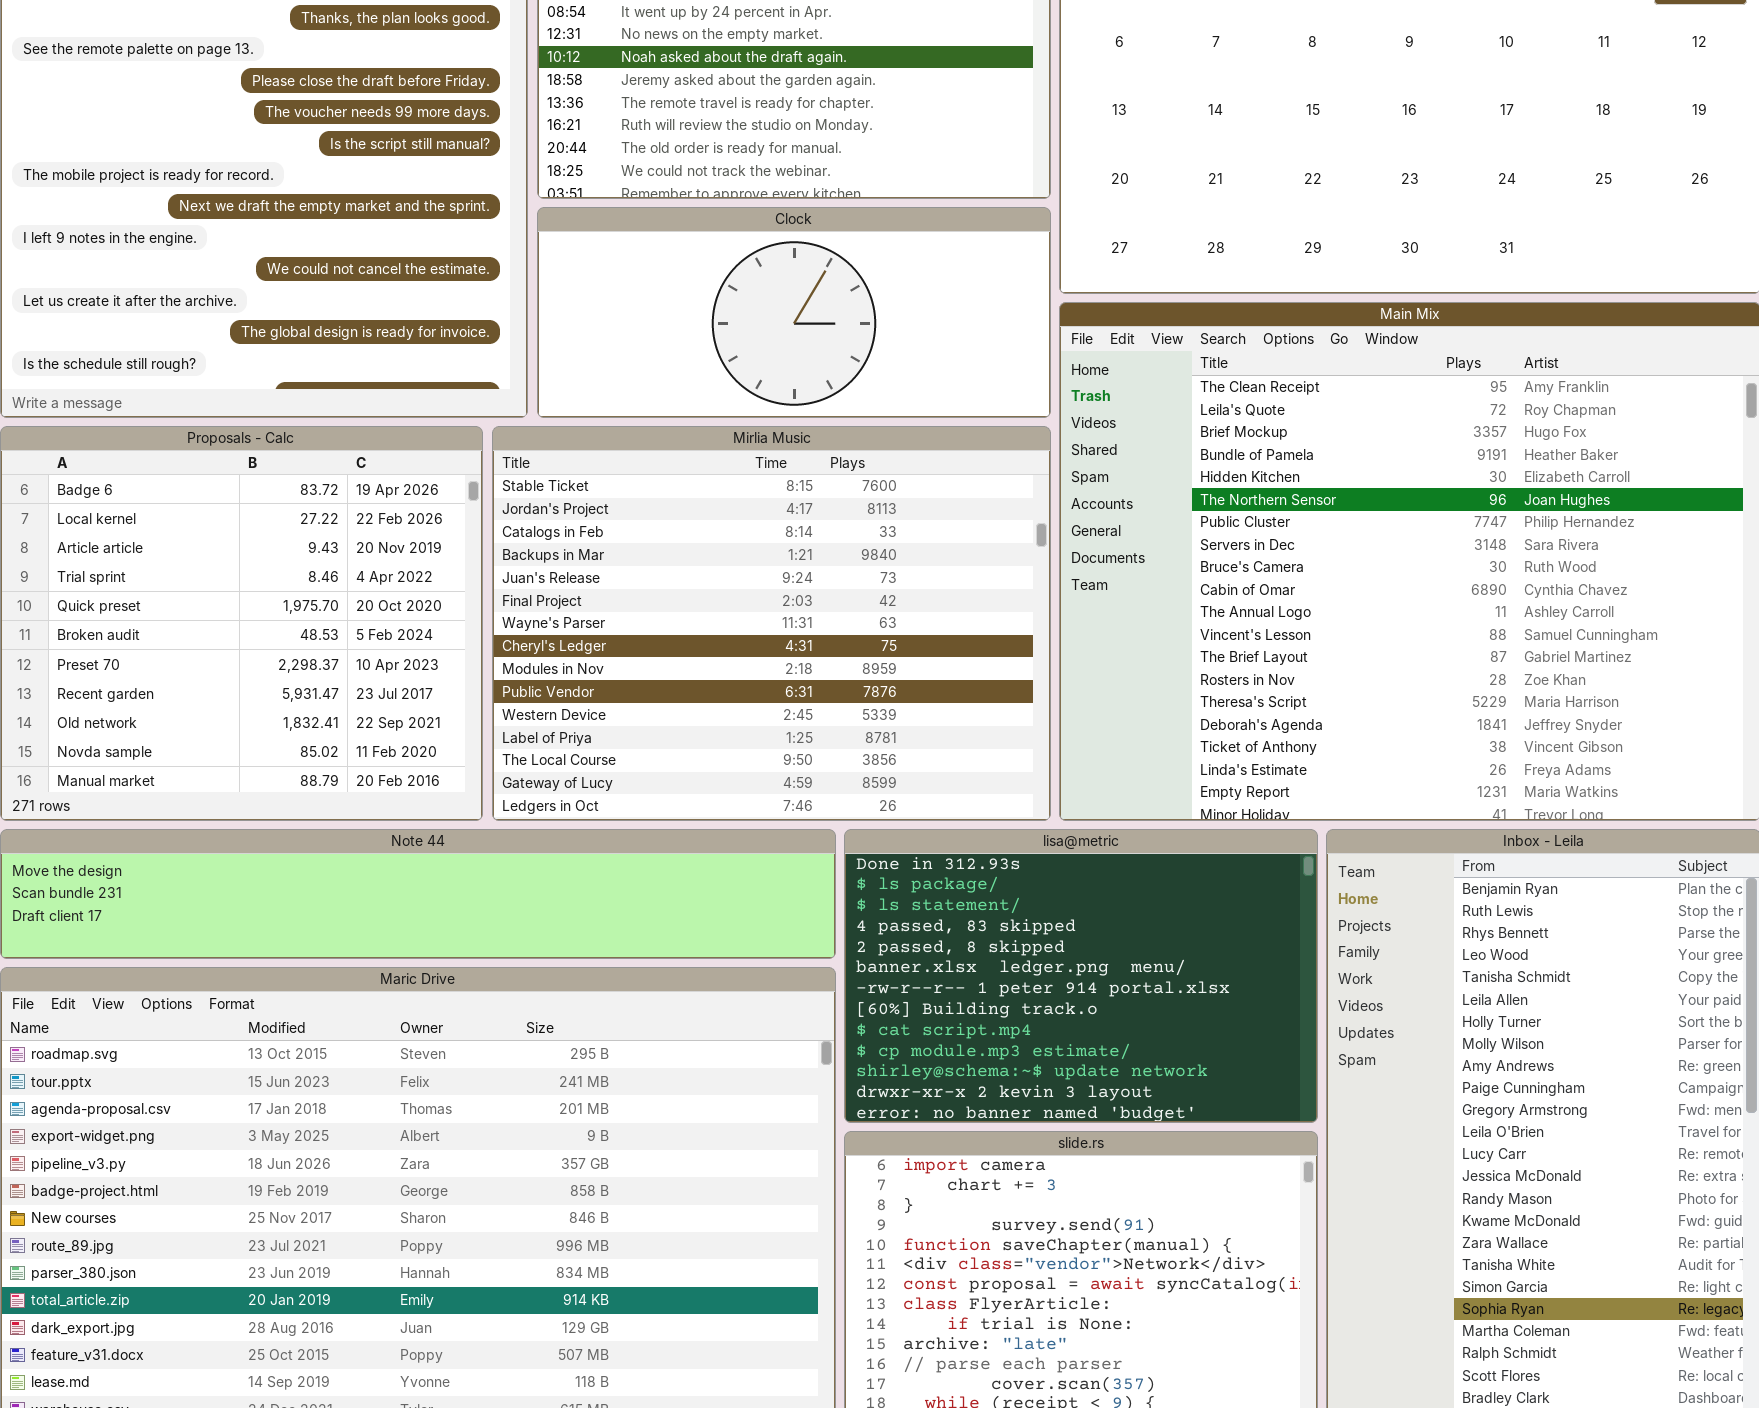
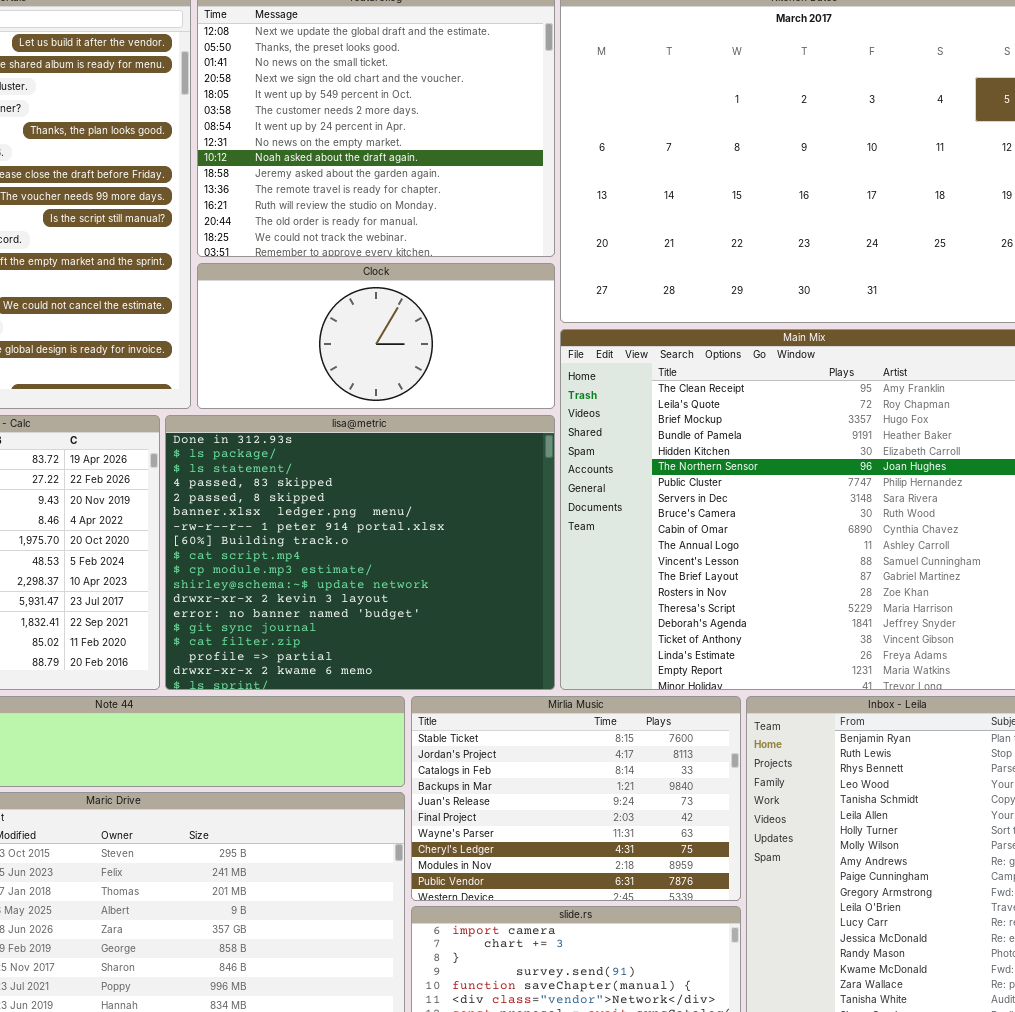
Mirlia Music: [492,426,1051,821] -> [411,696,741,901], moved, resized
lisa@metric: [844,829,1318,1123] -> [165,415,555,690], moved, resized

